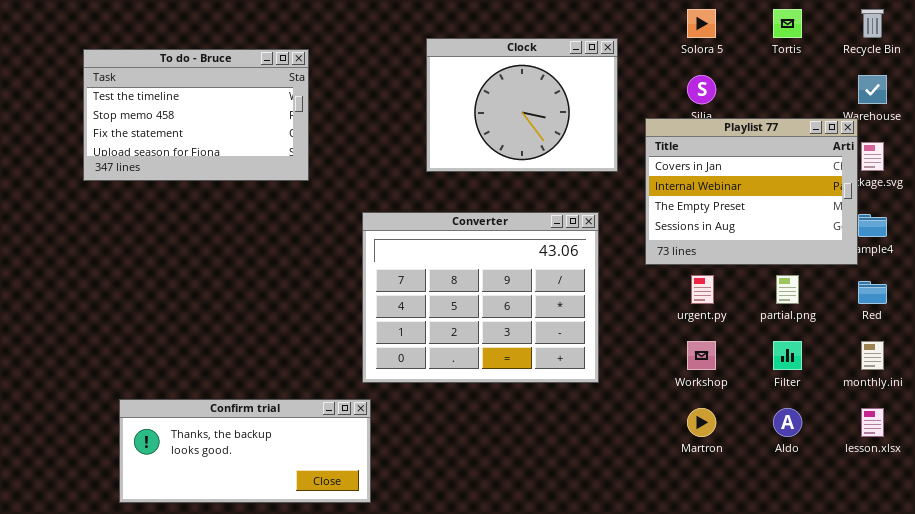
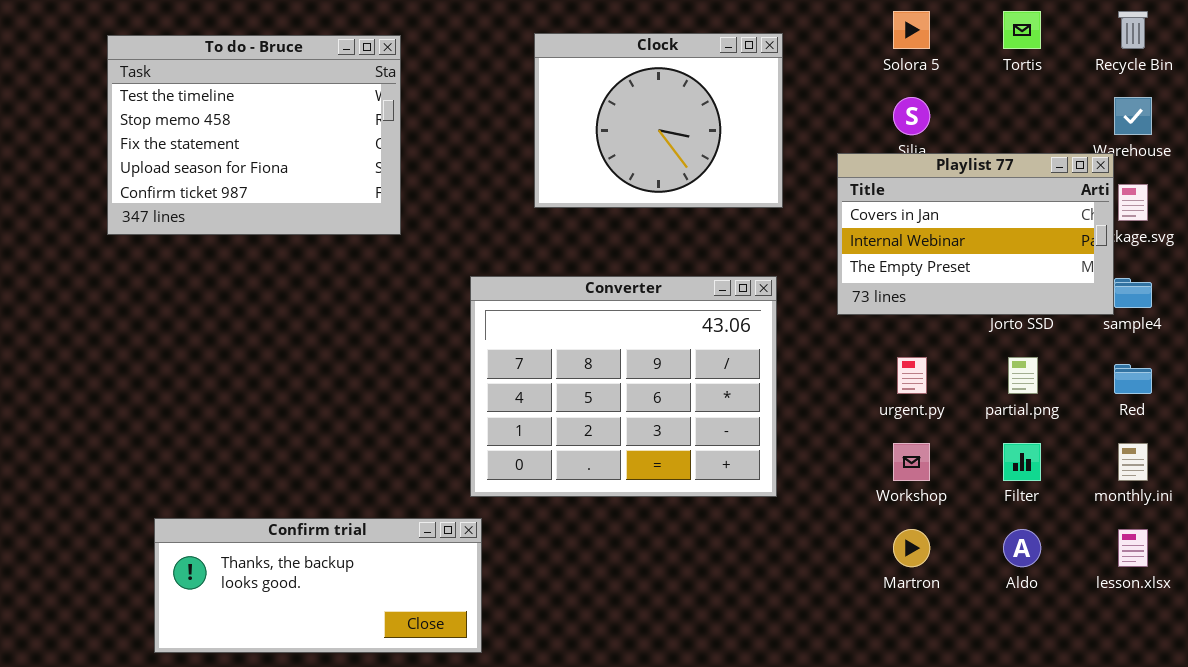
Clock: [426,38,618,172] -> [534,33,783,208], moved
To do - Bruce: [83,49,309,181] -> [107,35,401,235], resized
Playlist 77: [645,118,858,265] -> [837,153,1114,315], resized

